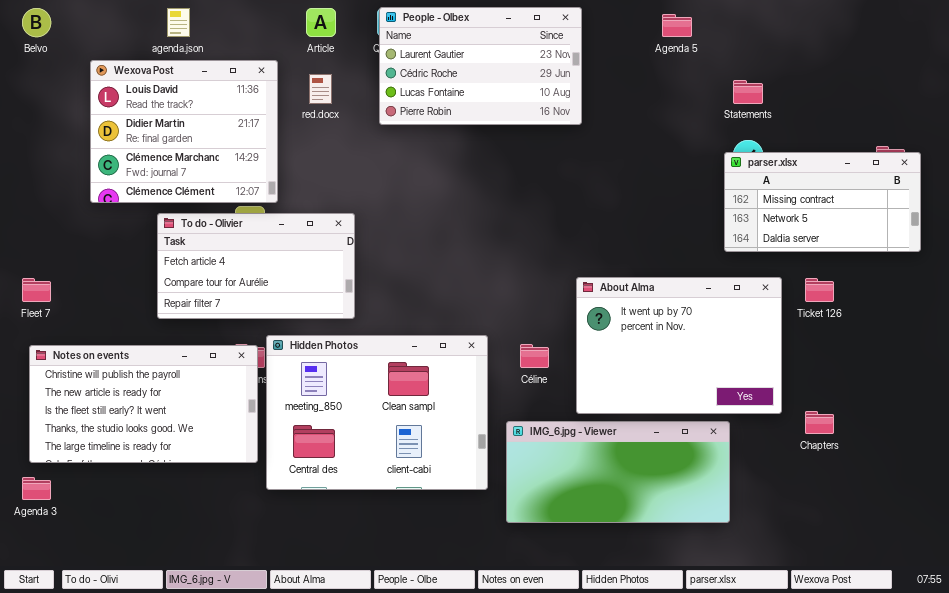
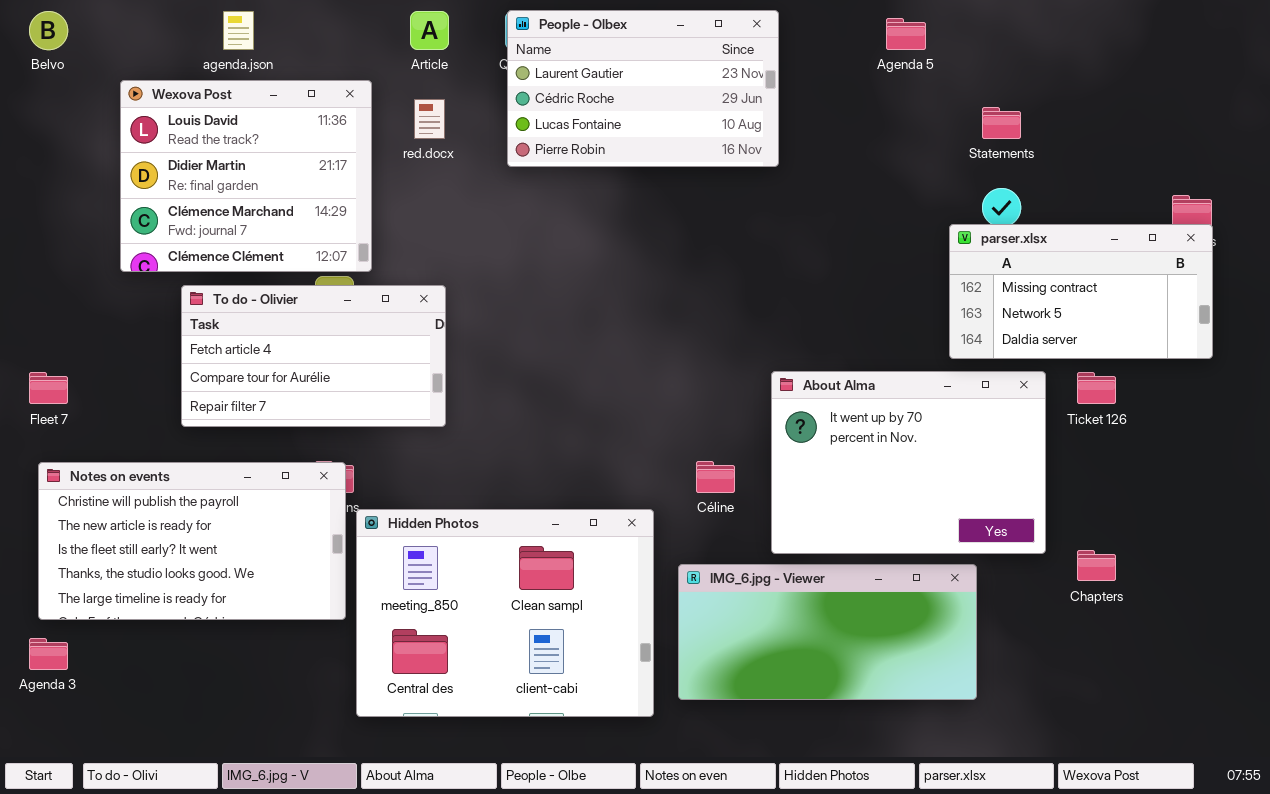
parser.xlsx: [724,152,921,252] -> [949,224,1213,359], moved
To do - Olivier: [157,213,355,319] -> [181,285,446,427], moved
Hidden Photos: [266,335,488,490] -> [356,509,654,717], moved

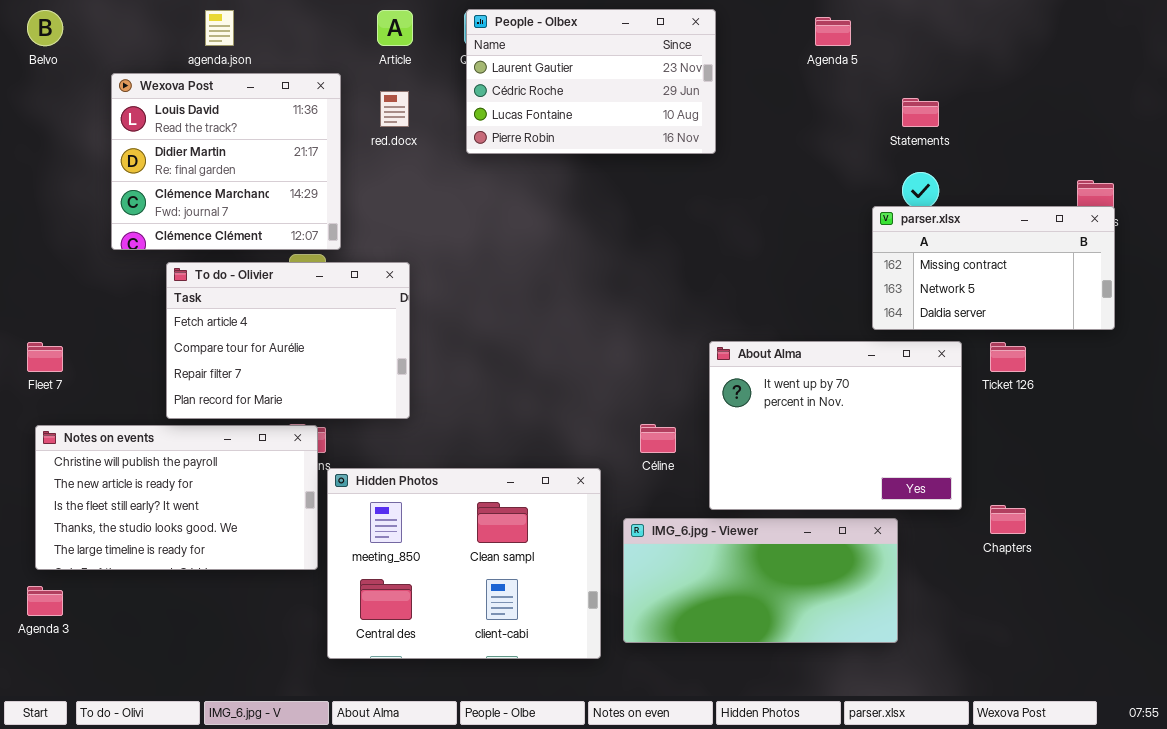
To do - Olivier: [181,285,446,427] -> [166,262,410,419], resized

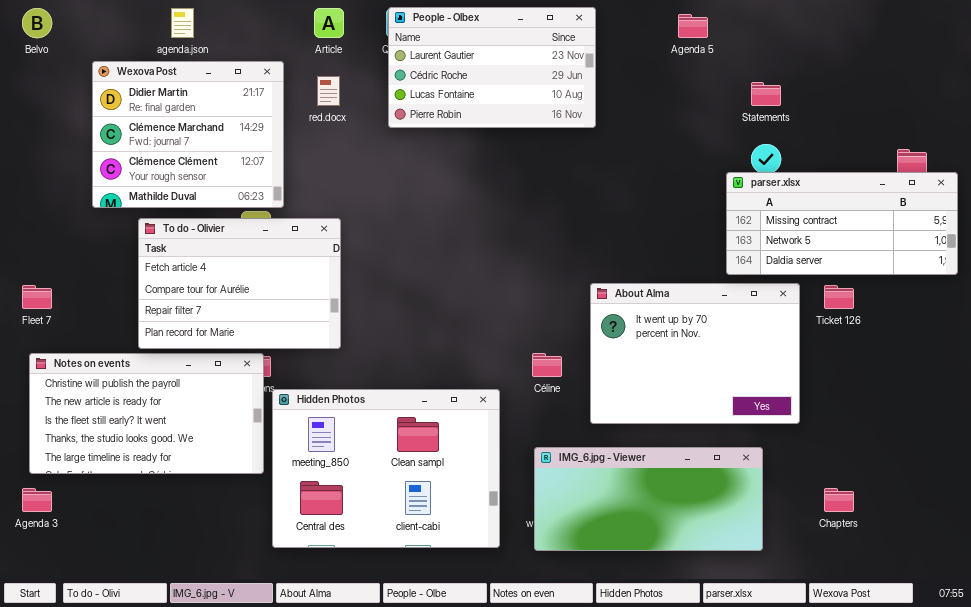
Wexova Post: [111,73,341,250] -> [92,61,284,208], scrolled down 1 row
parser.xlsx: [872,206,1115,330] -> [726,172,958,275], resized
Chapters: [990,505,1026,534] -> [824,488,854,512], moved
IMG_6.jpg - Viewer: [623,518,898,643] -> [534,447,763,551], moved

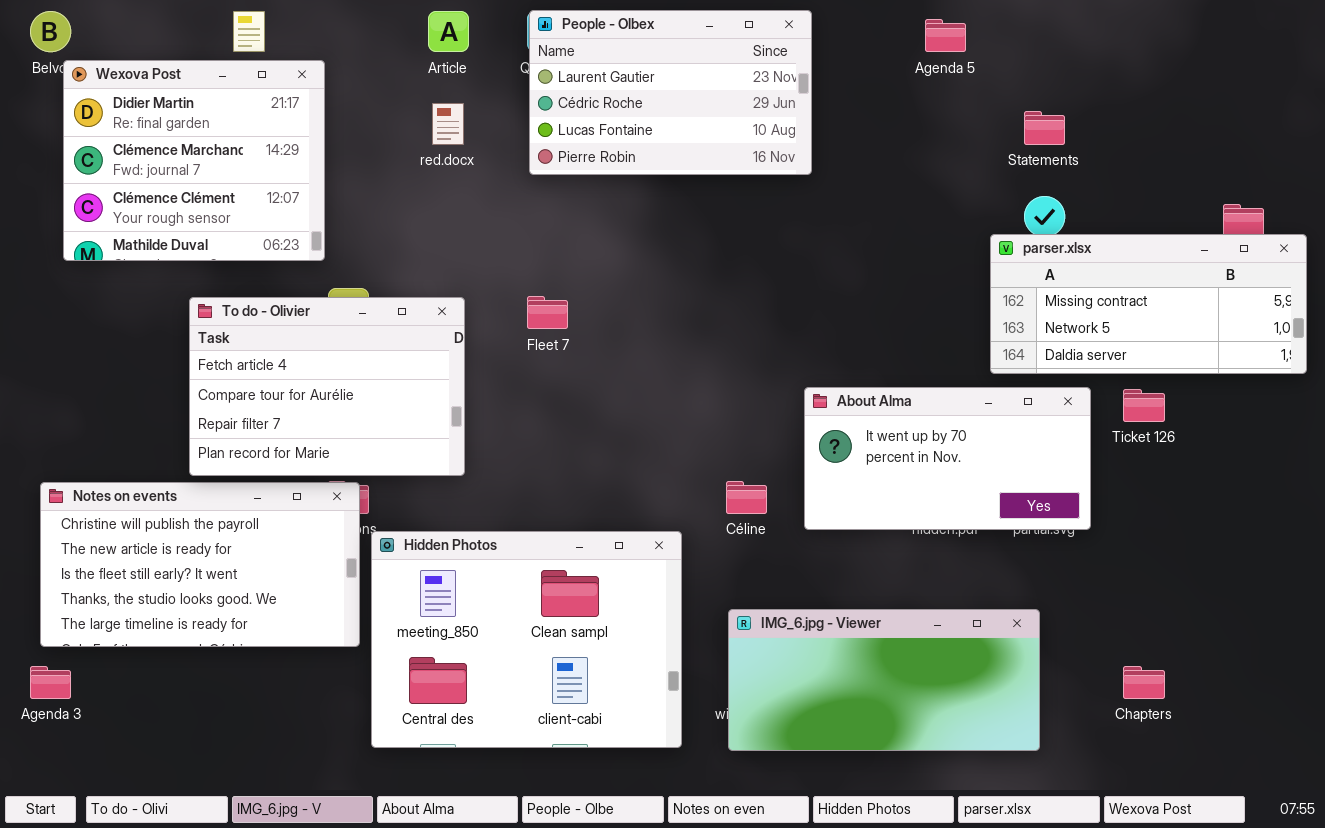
Wexova Post: [92,61,284,208] -> [63,60,325,261], moved
About Alma: [590,283,800,424] -> [804,387,1091,530], resized
Fleet 7: [22,285,52,309] -> [527,296,568,329], moved

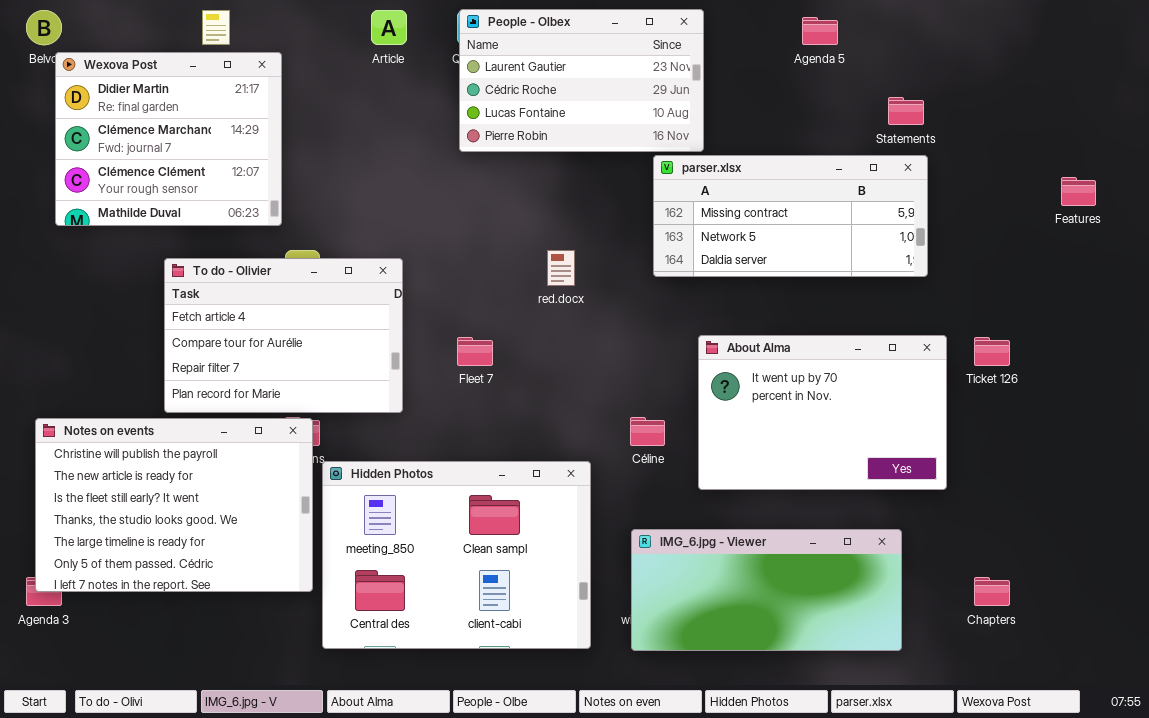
red.docx: [432,103,464,145] -> [547,250,575,286], moved
parser.xlsx: [990,234,1307,374] -> [653,155,928,277], moved
Fleet 7: [527,296,568,329] -> [457,337,493,366], moved
About Alma: [804,387,1091,530] -> [698,335,947,490], resized
Notes on events: [40,482,360,647] -> [35,418,313,592], resized

